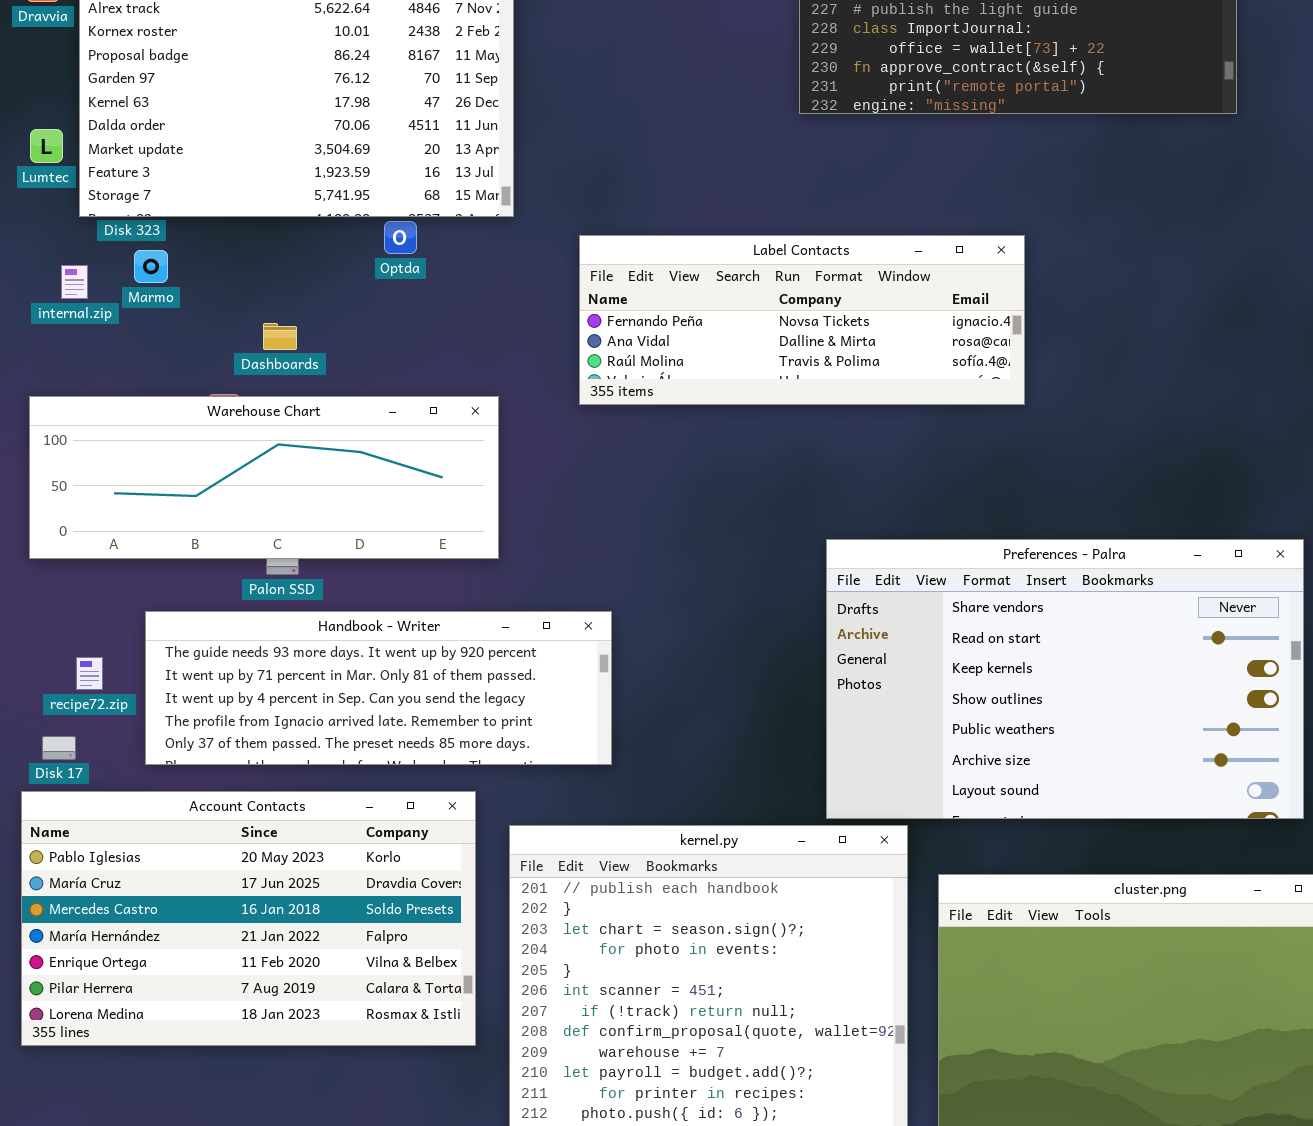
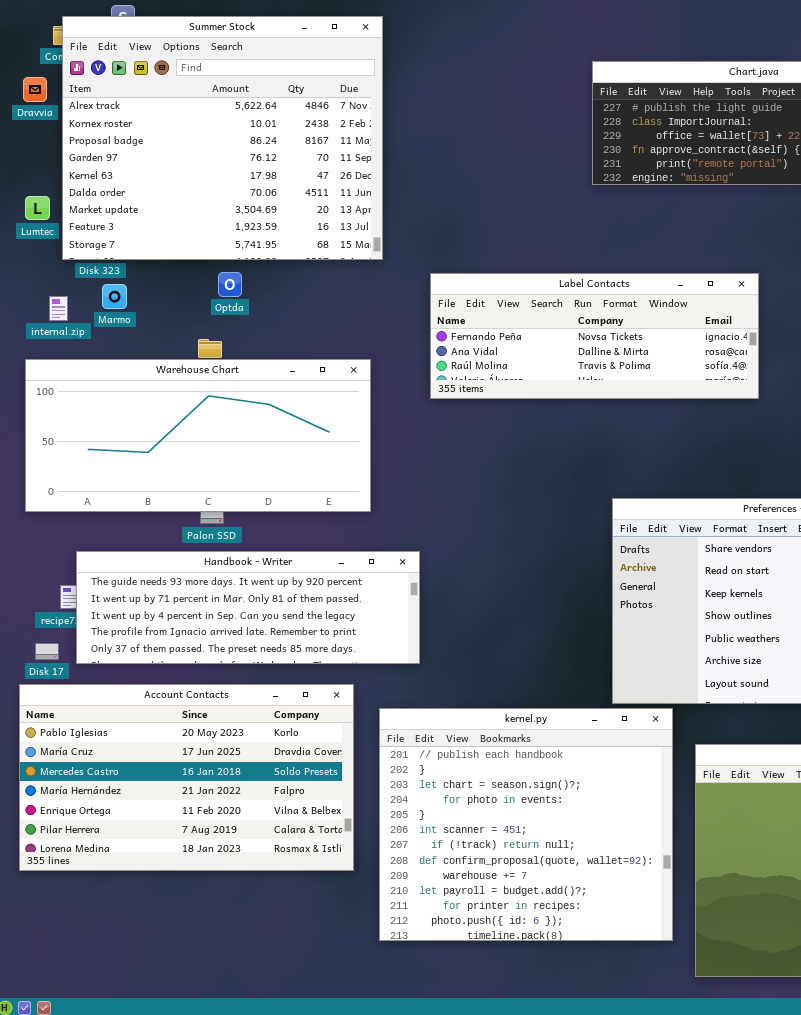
Optda: [384,221,417,254] -> [218,272,242,297], moved
Warehouse Chart: [29,396,499,559] -> [25,359,371,512], resized
Handbook - Writer: [145,611,612,765] -> [76,551,420,664], moved

